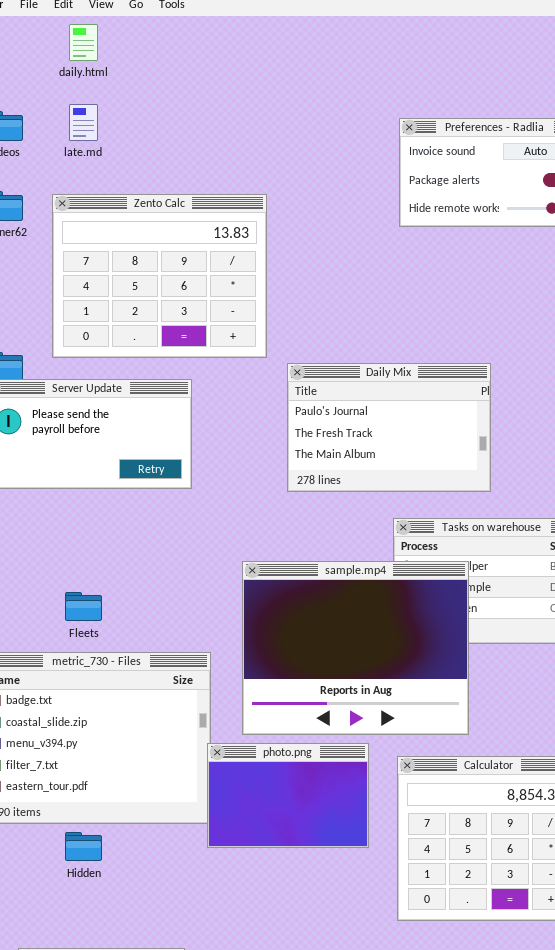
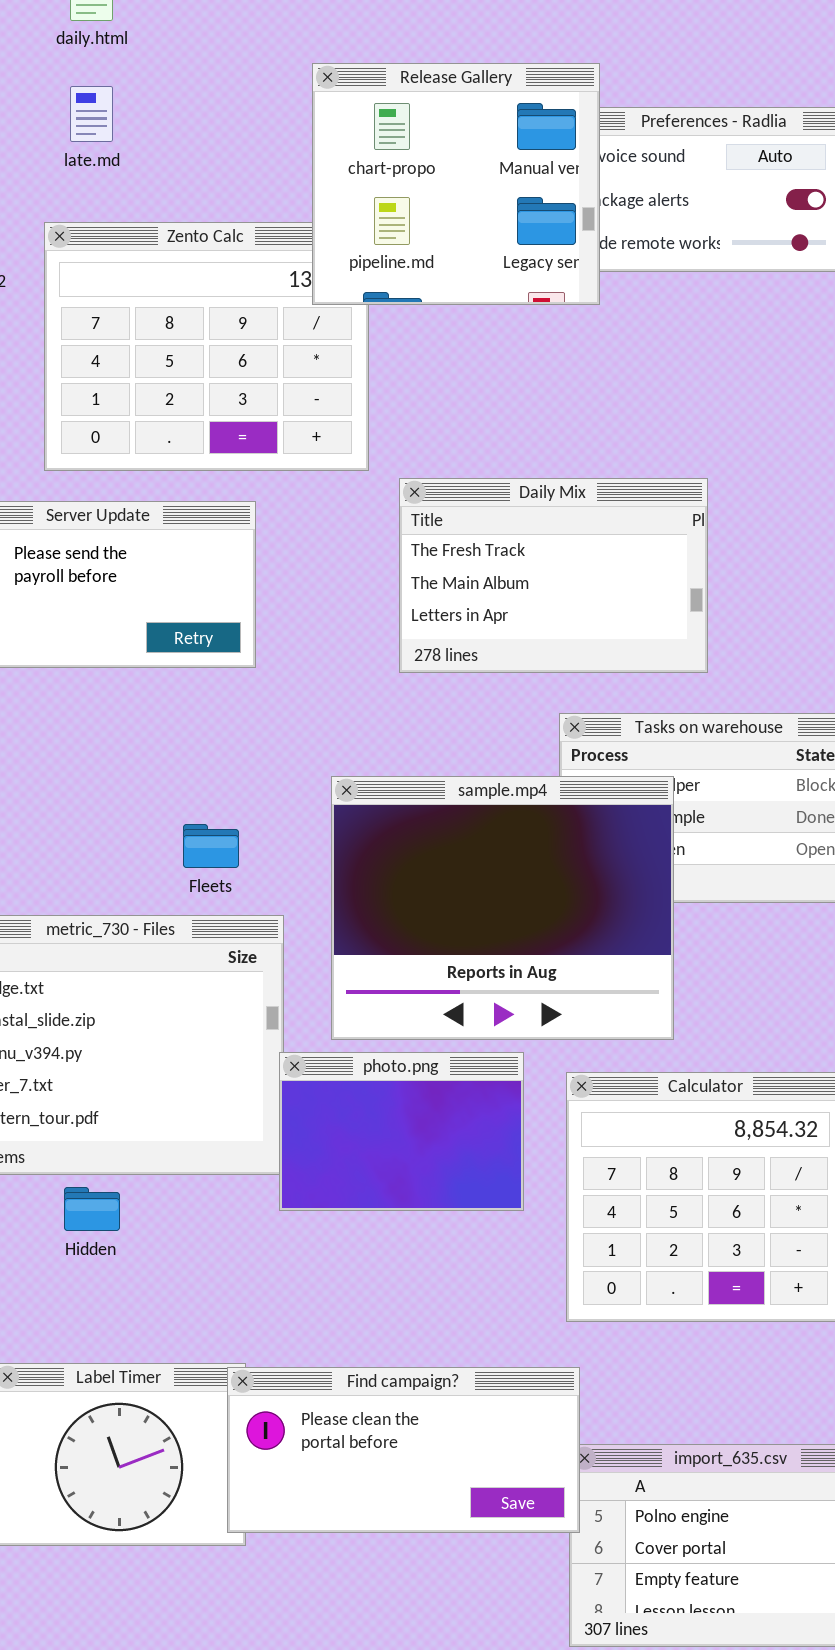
Release Gallery: none -> [312,63,600,305], opened
Daily Mix: [287,363,491,492] -> [399,478,708,673], scrolled down 1 row
Fleets: [65,592,102,621] -> [183,824,239,868], moved

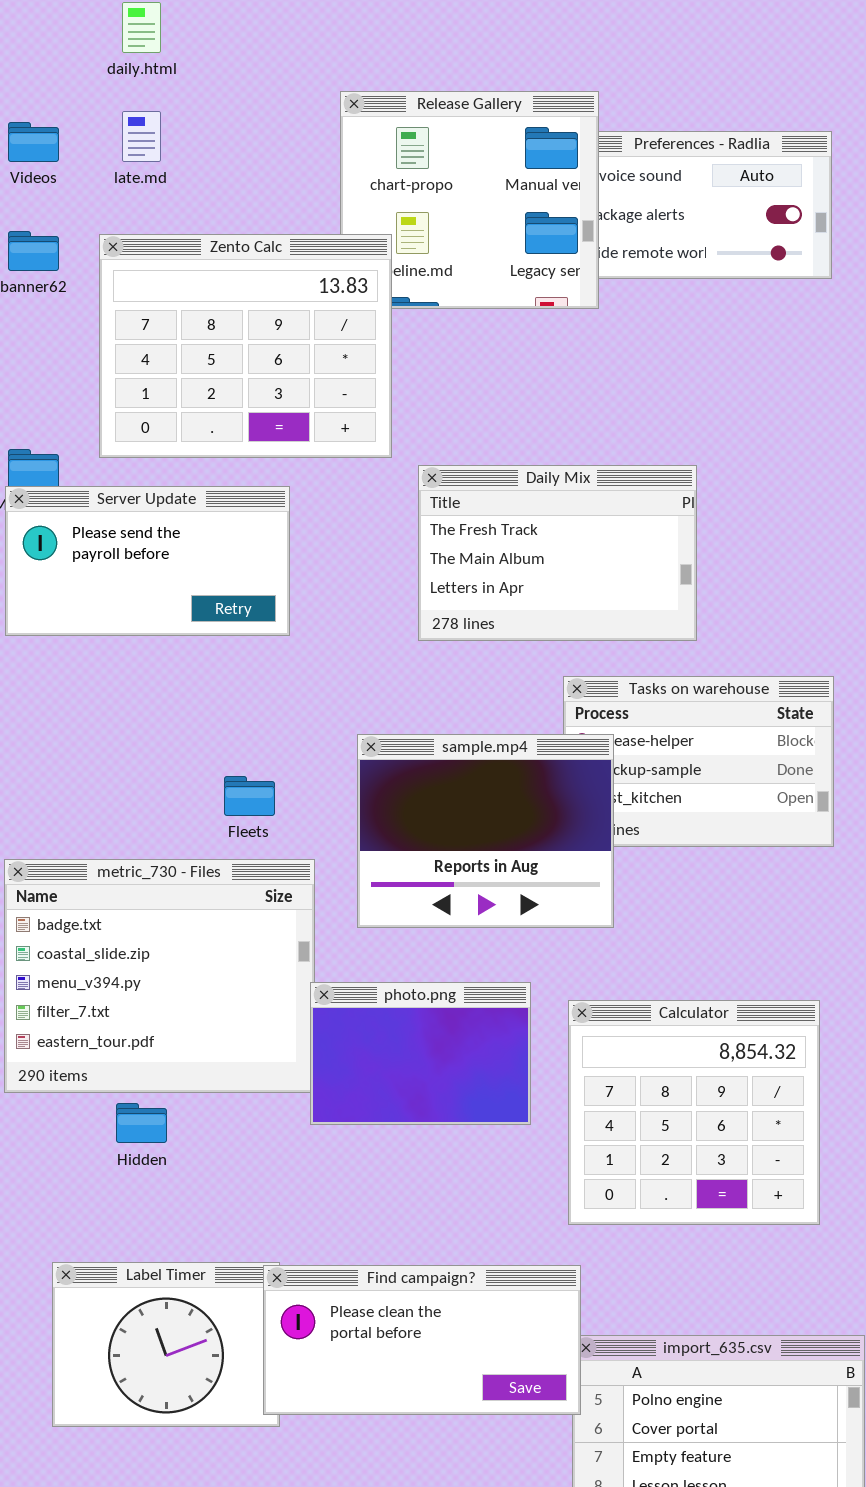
Zento Calc: [44,222,369,471] -> [99,234,392,458], raised
sample.mp4: [331,776,674,1040] -> [357,734,614,928], resized

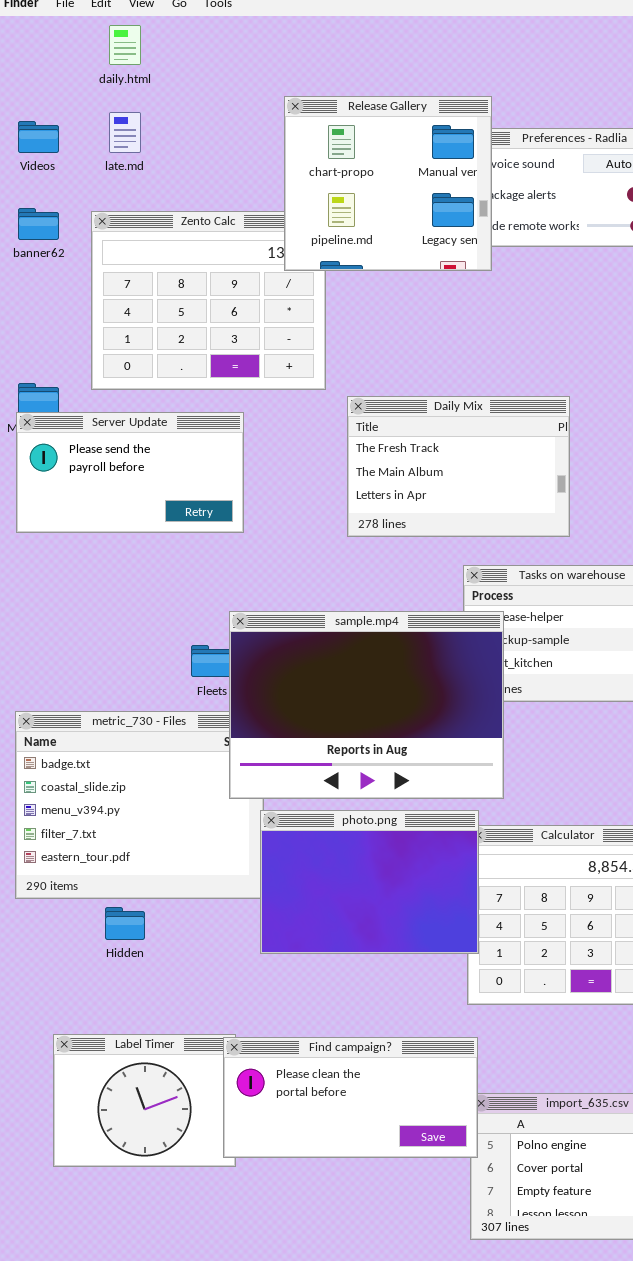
Release Gallery: [340,91,599,309] -> [284,96,492,271], raised
sample.mp4: [357,734,614,928] -> [229,611,504,799], resized
photo.png: [310,982,531,1125] -> [260,810,479,954], resized

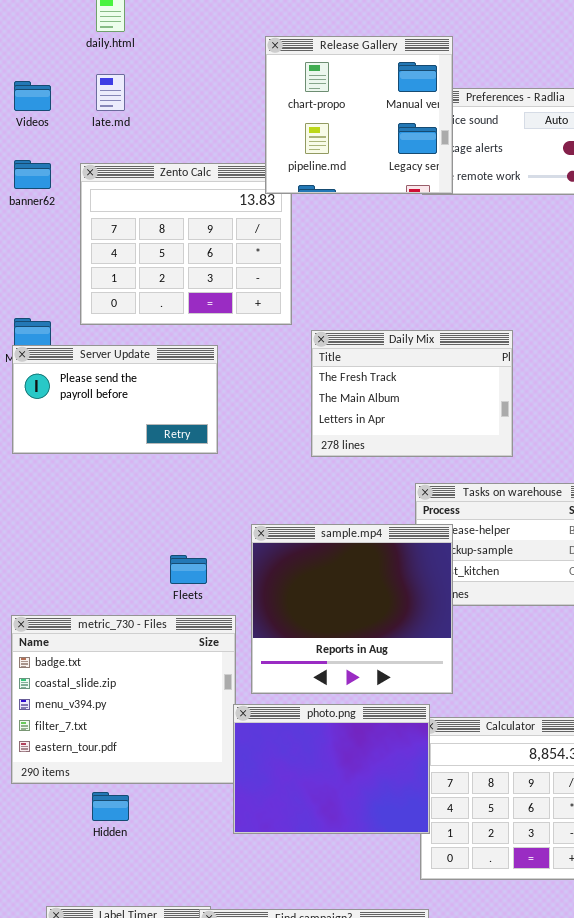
Release Gallery: [284,96,492,271] -> [265,36,453,194], moved
sample.mp4: [229,611,504,799] -> [251,524,453,694], resized

